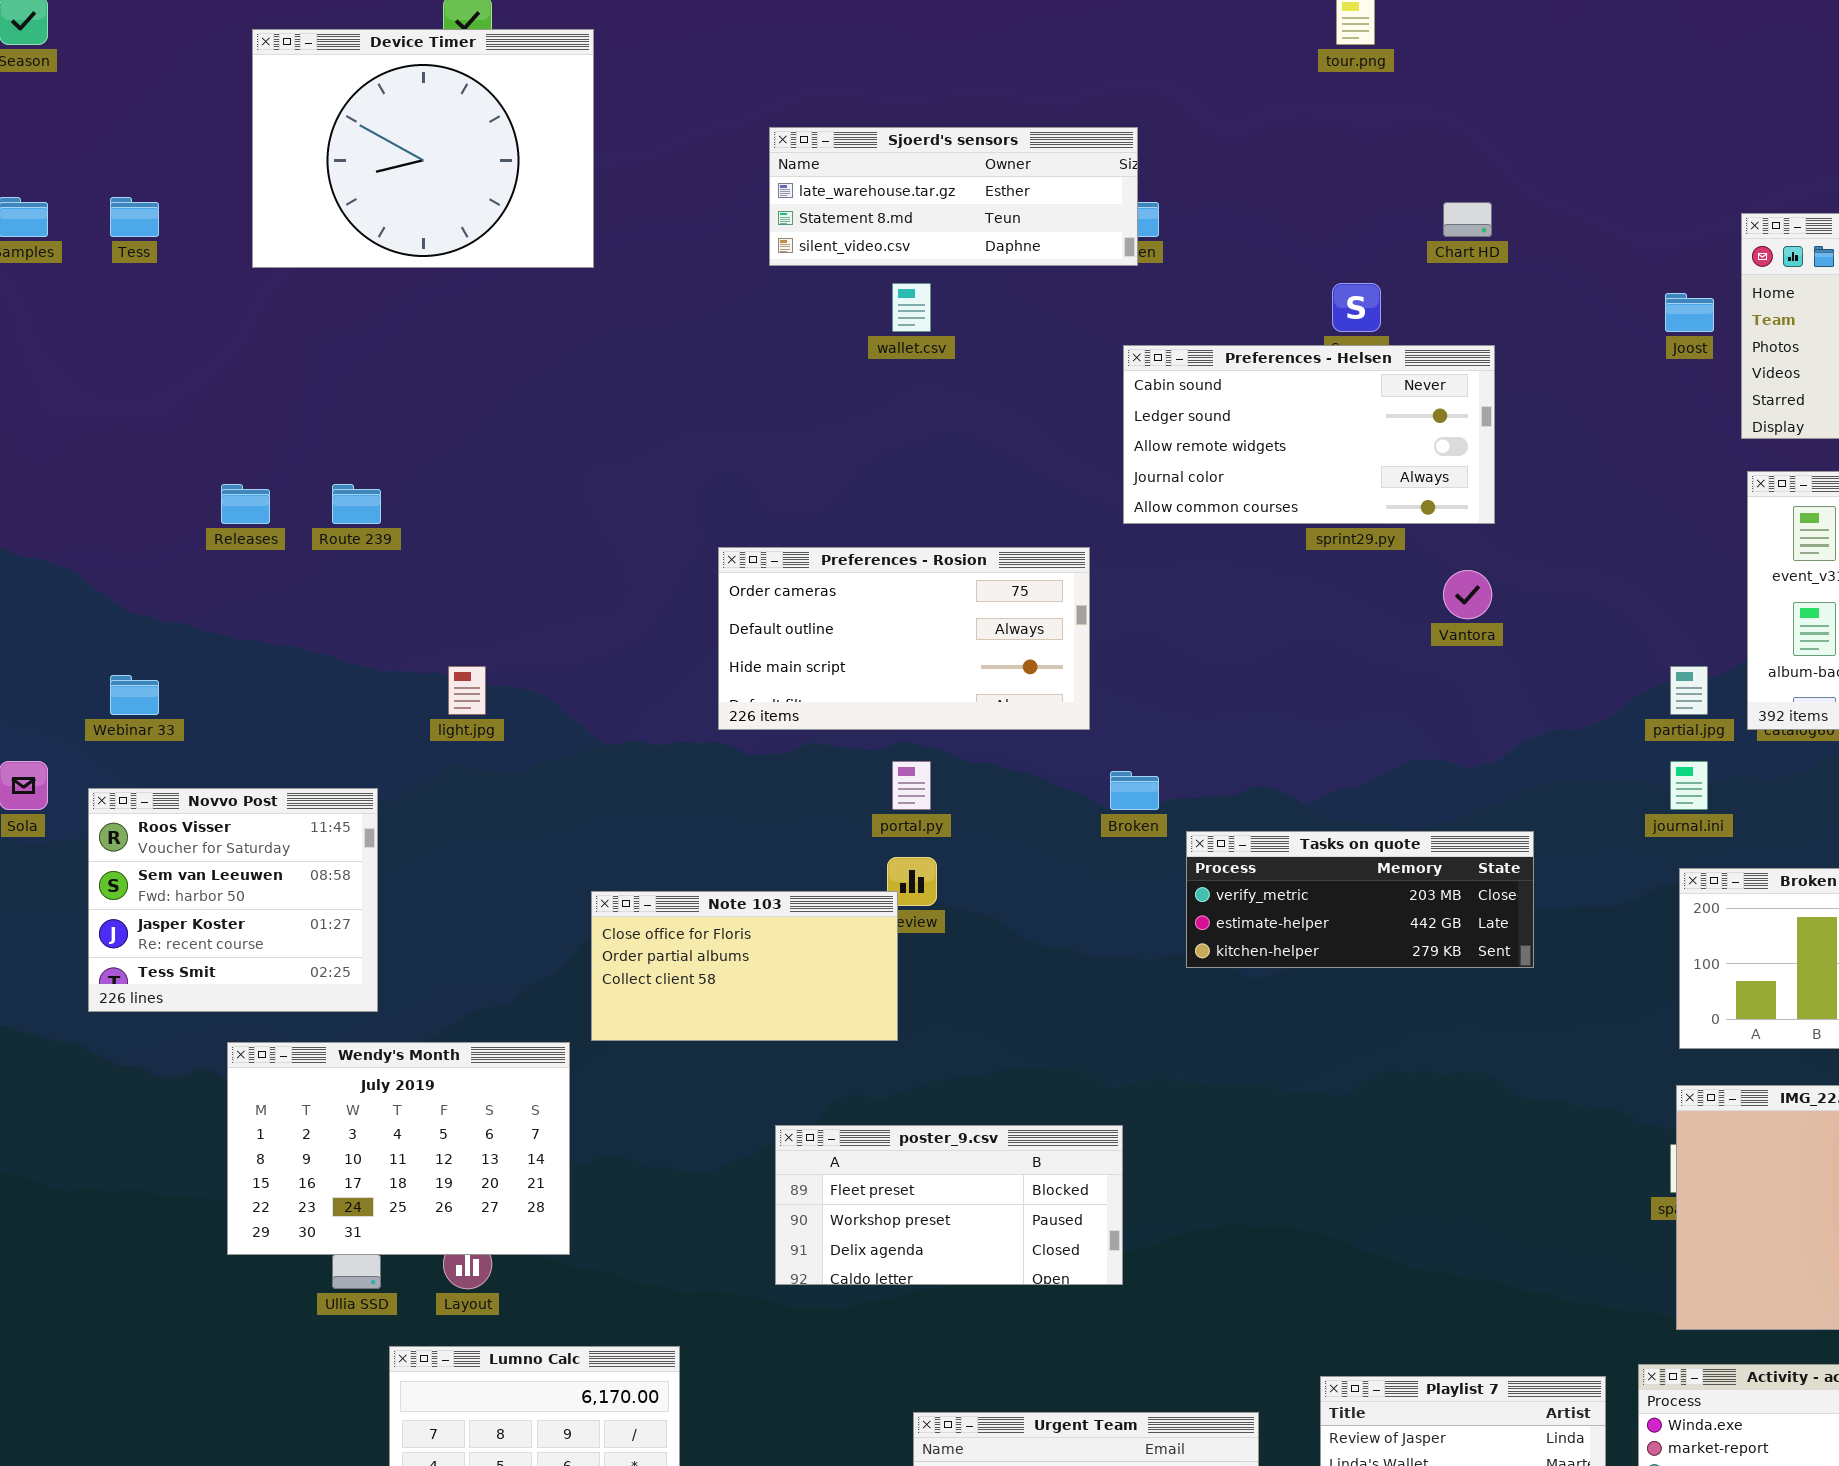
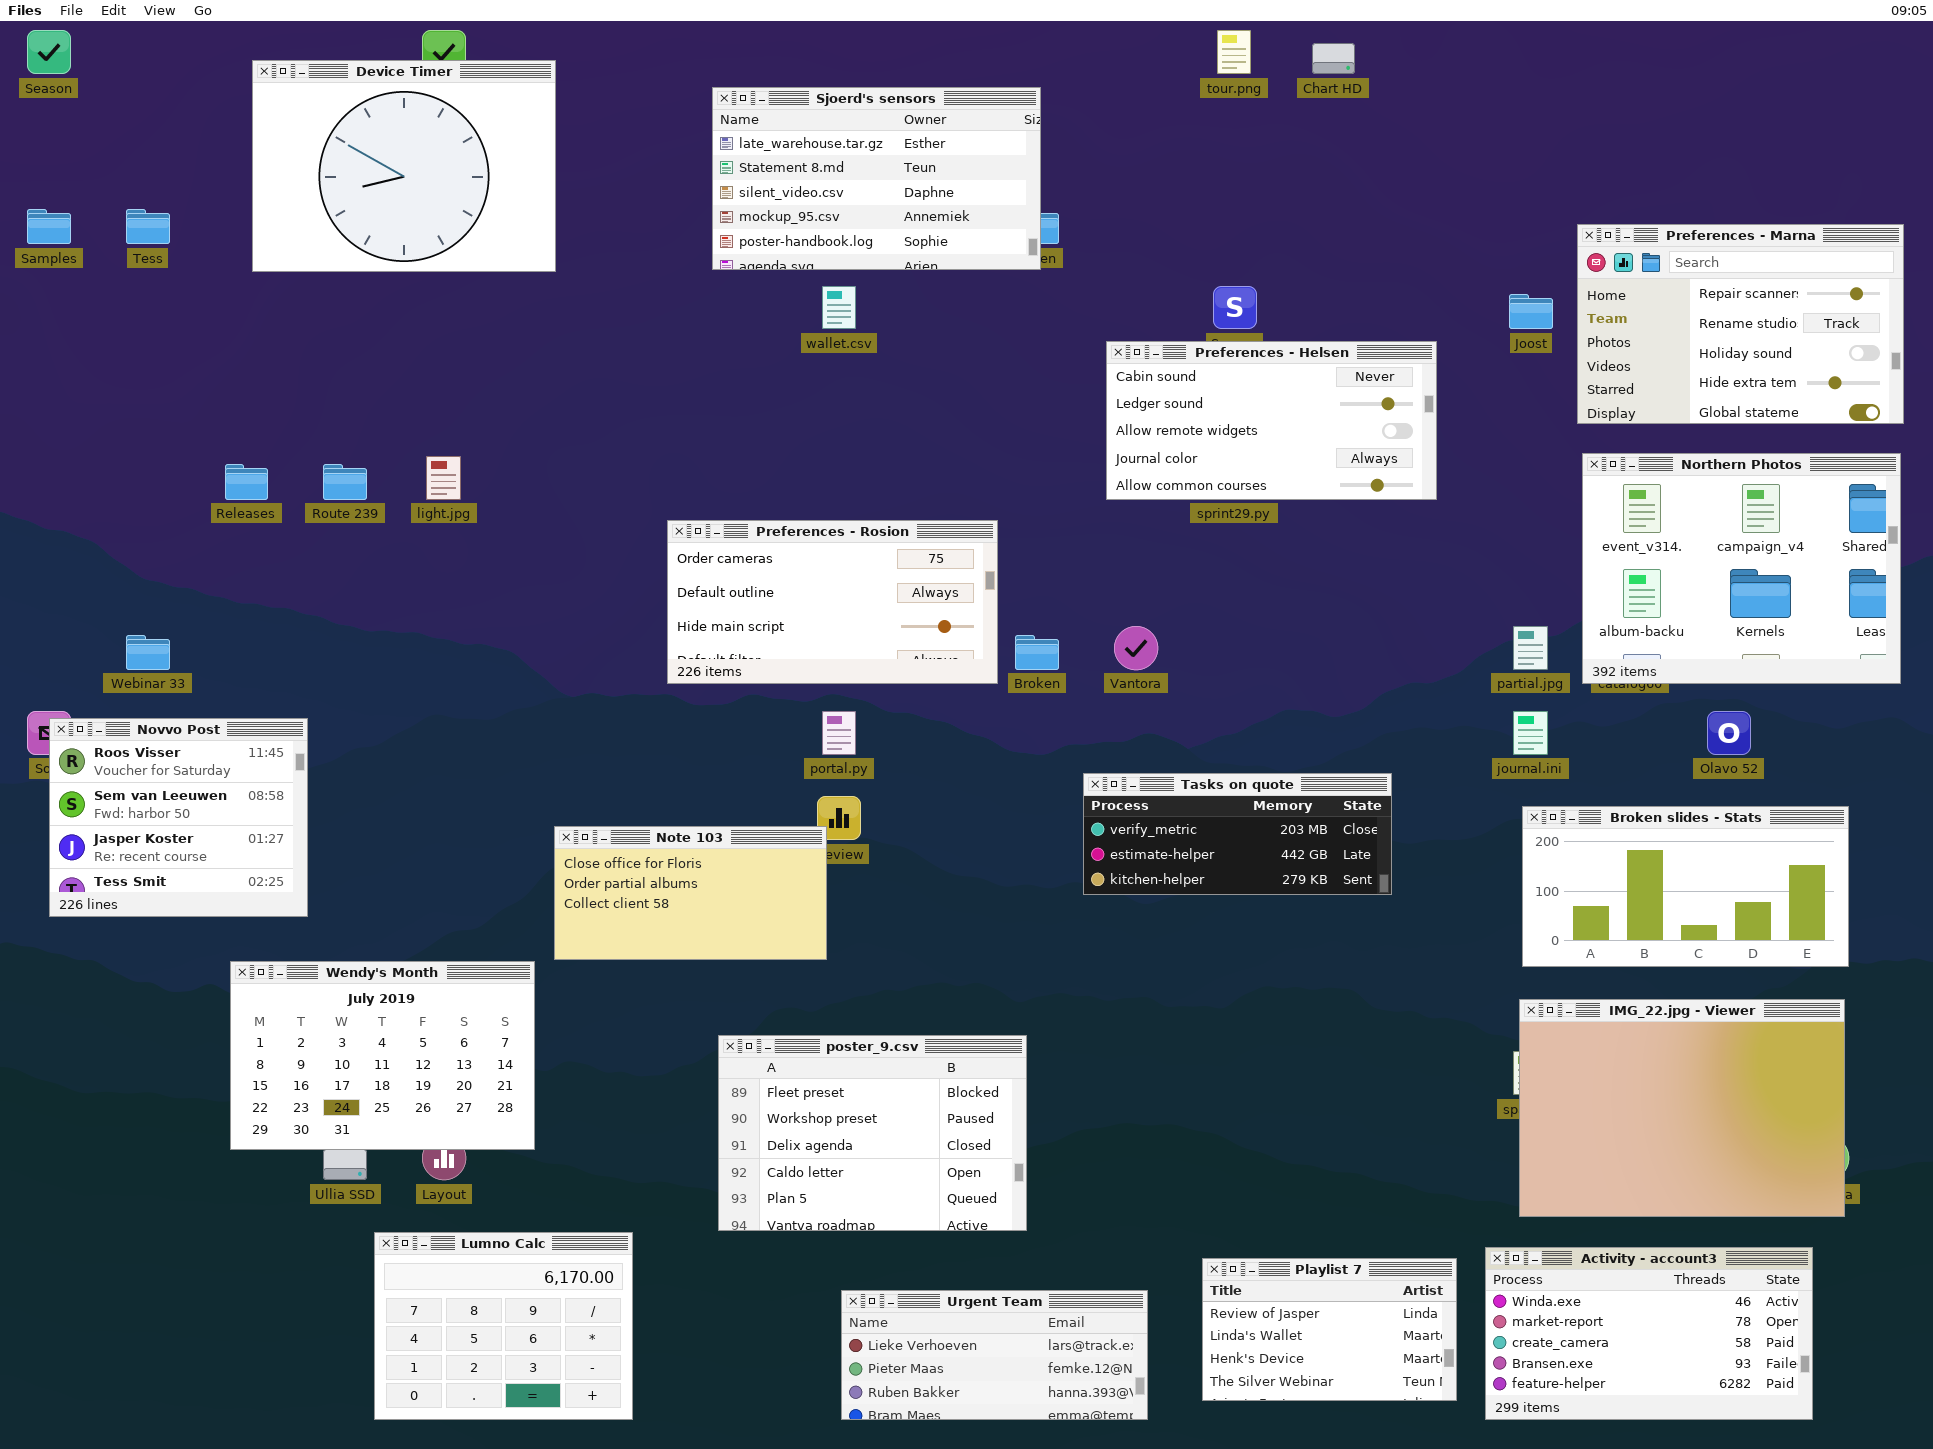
Sjoerd's sensors: [769,127,1138,266] -> [712,87,1041,270], resized
Chart HD: [1443,202,1492,237] -> [1312,43,1355,74], moved
Preferences - Helsen: [1123,345,1495,524] -> [1106,341,1437,500], moved
Vantora: [1443,570,1492,619] -> [1114,626,1158,670], moved
light.jpg: [448,666,486,715] -> [426,456,461,500], moved
Broken: [1110,771,1159,810] -> [1015,635,1059,670], moved
Novvo Post: [88,788,378,1012] -> [49,718,308,917], moved
poster_9.csv: [775,1125,1123,1285] -> [718,1035,1027,1231], resized

